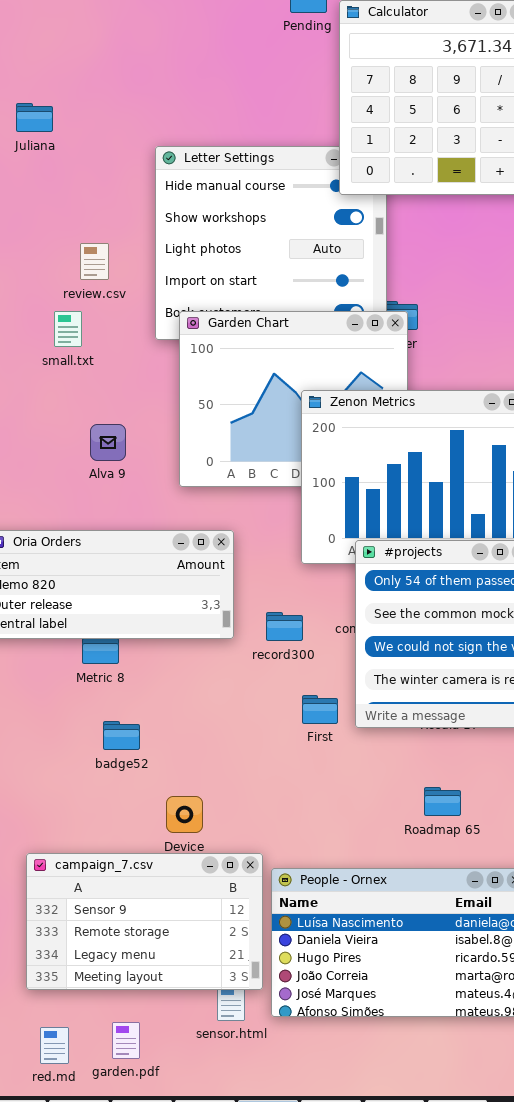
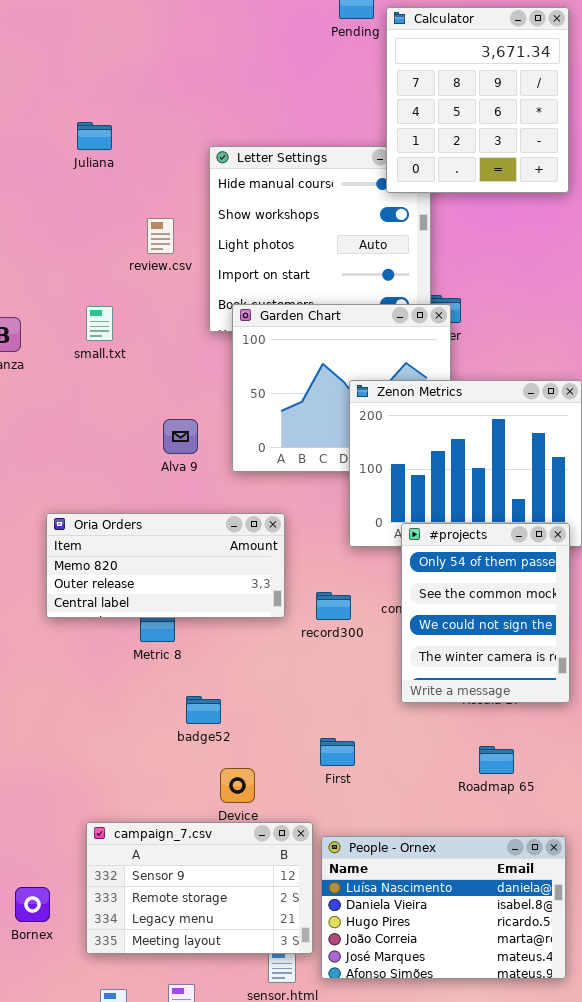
Juliana: [16,103,53,132] -> [77,122,112,150], moved
review.csv: [80,243,109,280] -> [147,218,174,254], moved
small.txt: [54,311,82,347] -> [86,306,113,341], moved
Alva 9: [90,424,126,461] -> [163,419,198,454], moved
First: [302,695,338,724] -> [320,738,355,766], moved
badge52: [103,721,140,750] -> [186,696,221,724], moved
Roadmap 65: [424,787,461,816] -> [479,746,514,774], moved

